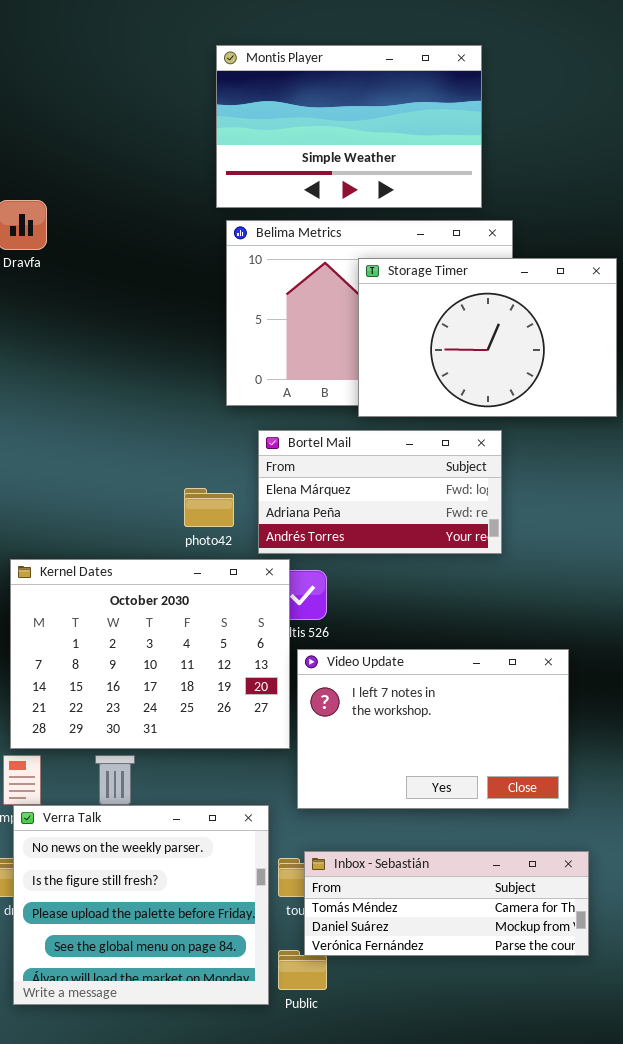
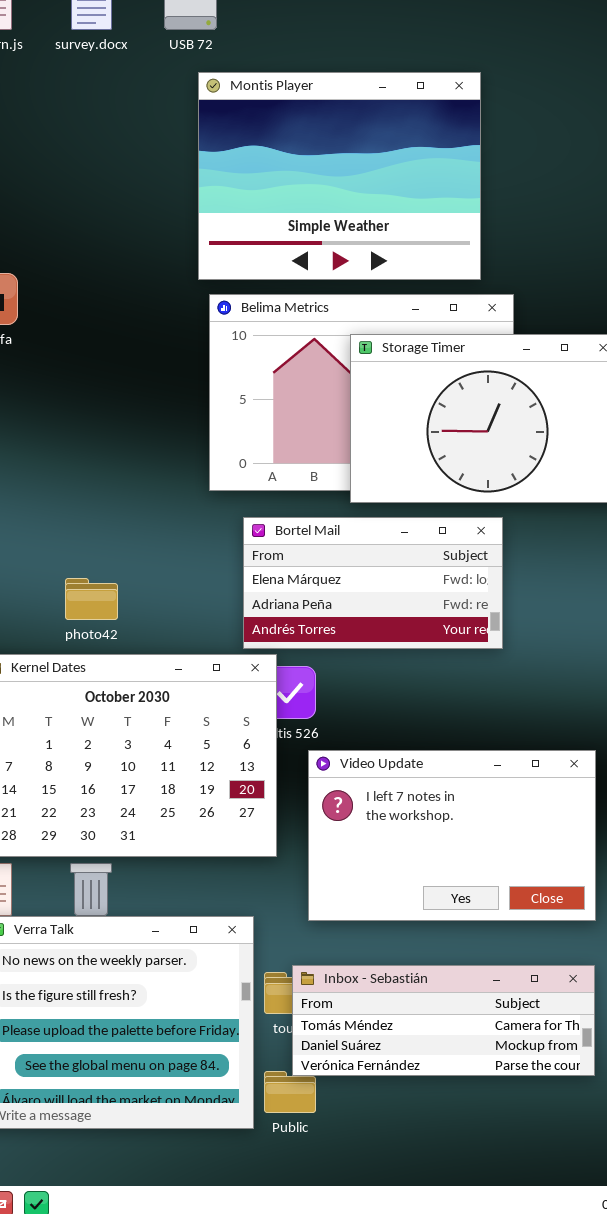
Montis Player: [216,45,482,208] -> [198,72,481,280], resized
photo42: [184,488,234,527] -> [65,578,118,620], moved
Video Update: [297,649,569,809] -> [308,750,596,921], moved

